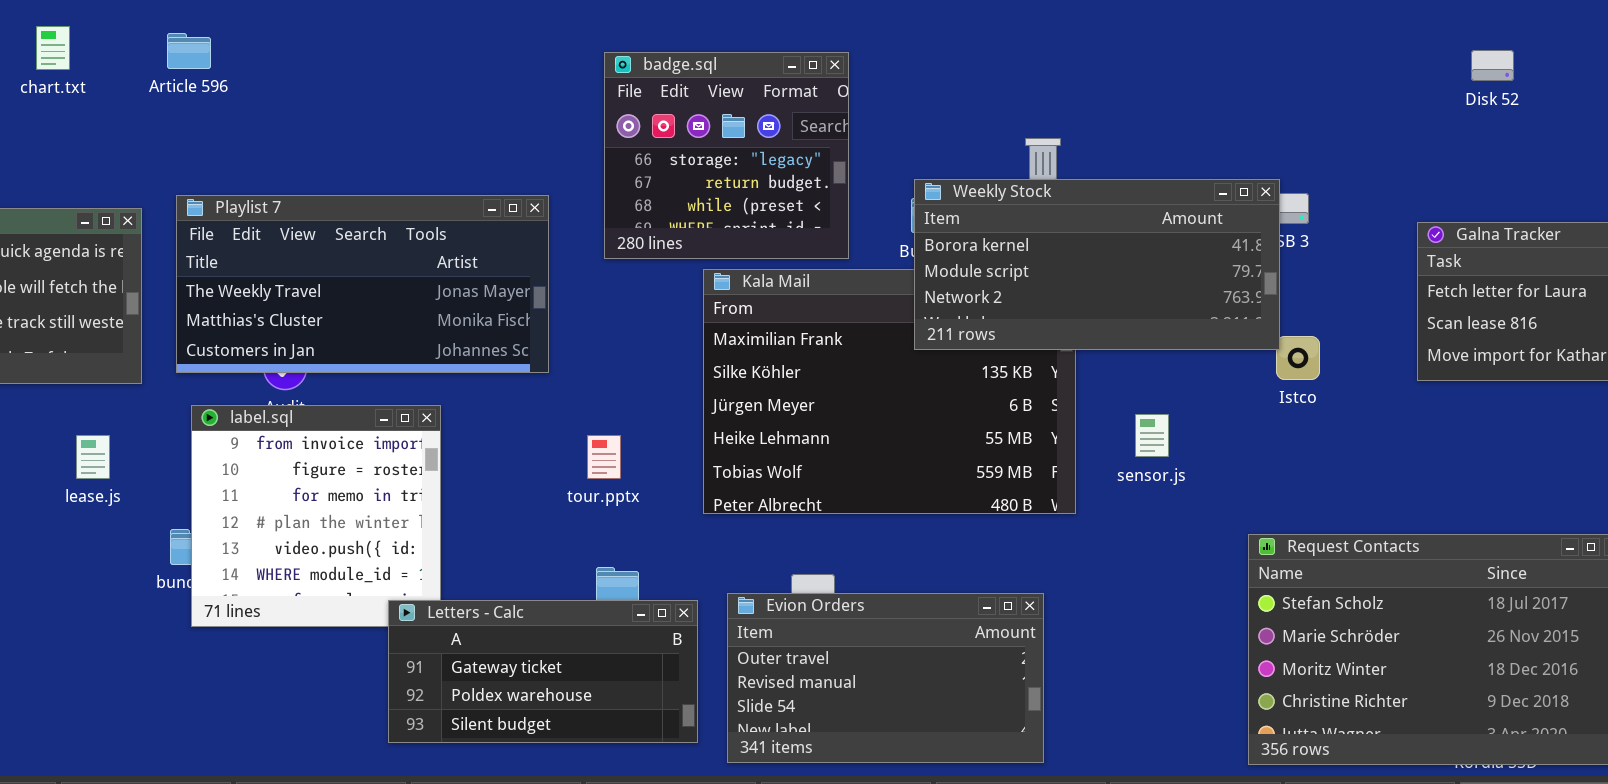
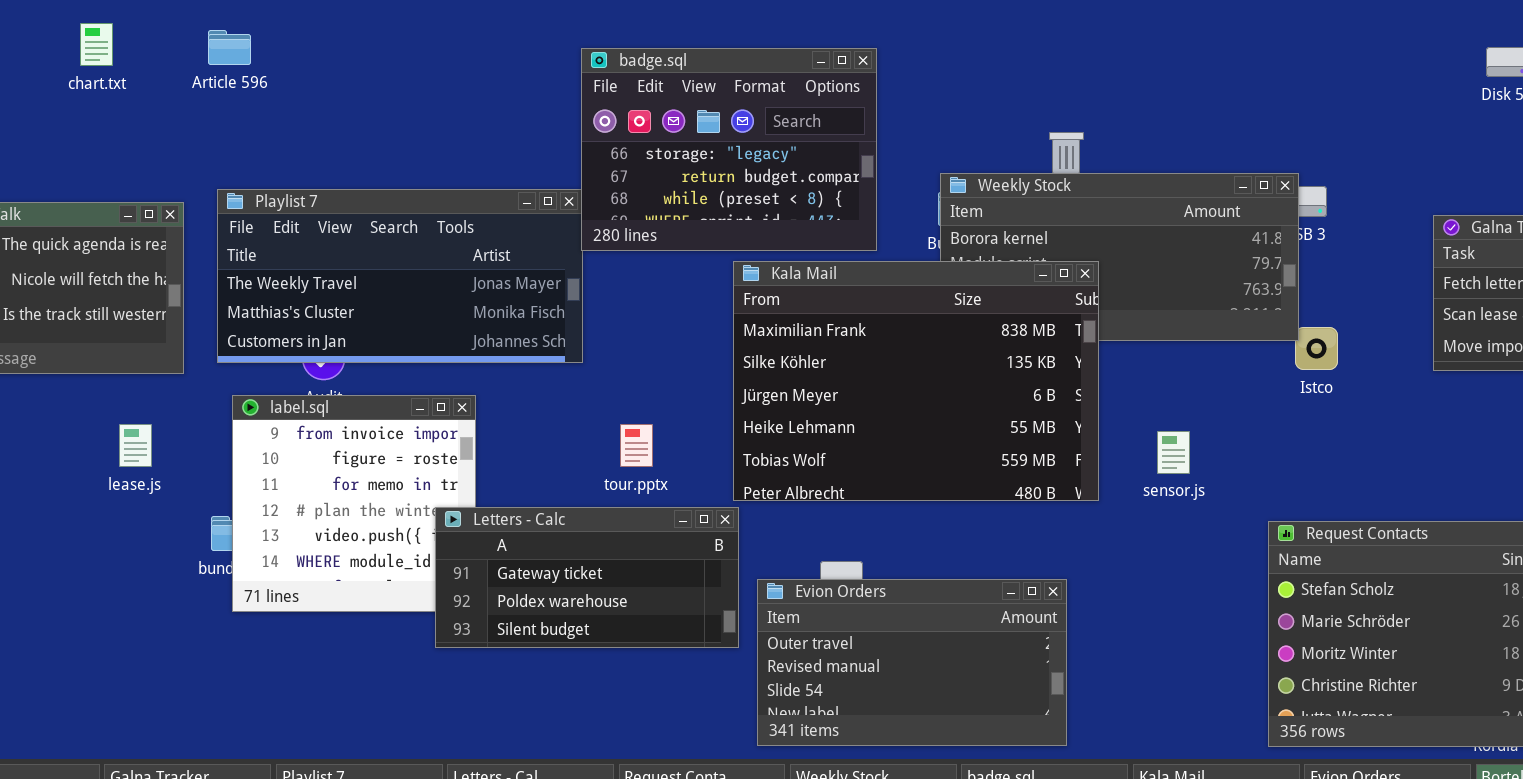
badge.sql: [604,52,849,259] -> [581,48,877,251], resized
Kala Mail: [703,269,1076,514] -> [733,261,1099,501], raised
sensor.js: [1135,414,1169,457] -> [1157,431,1190,474], moved
Letters - Calc: [388,600,698,743] -> [435,507,739,648], moved

